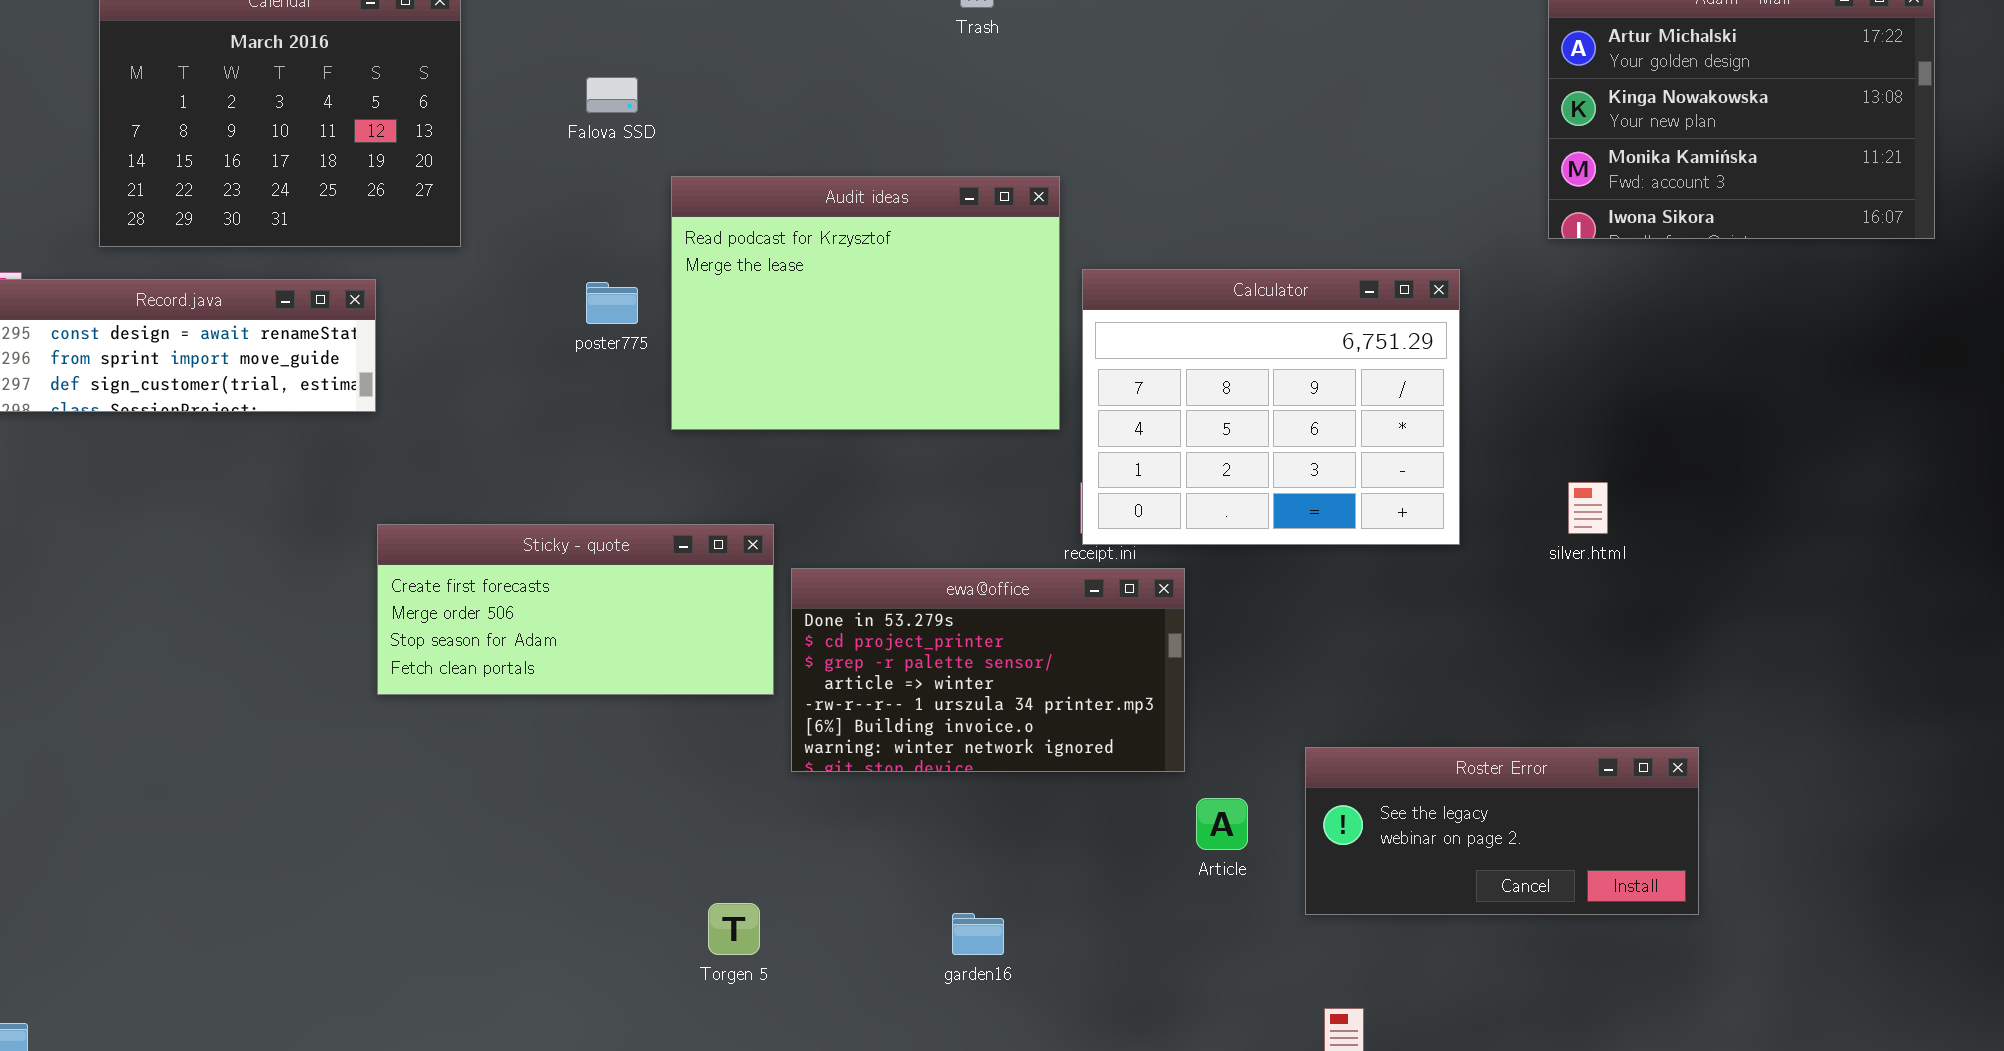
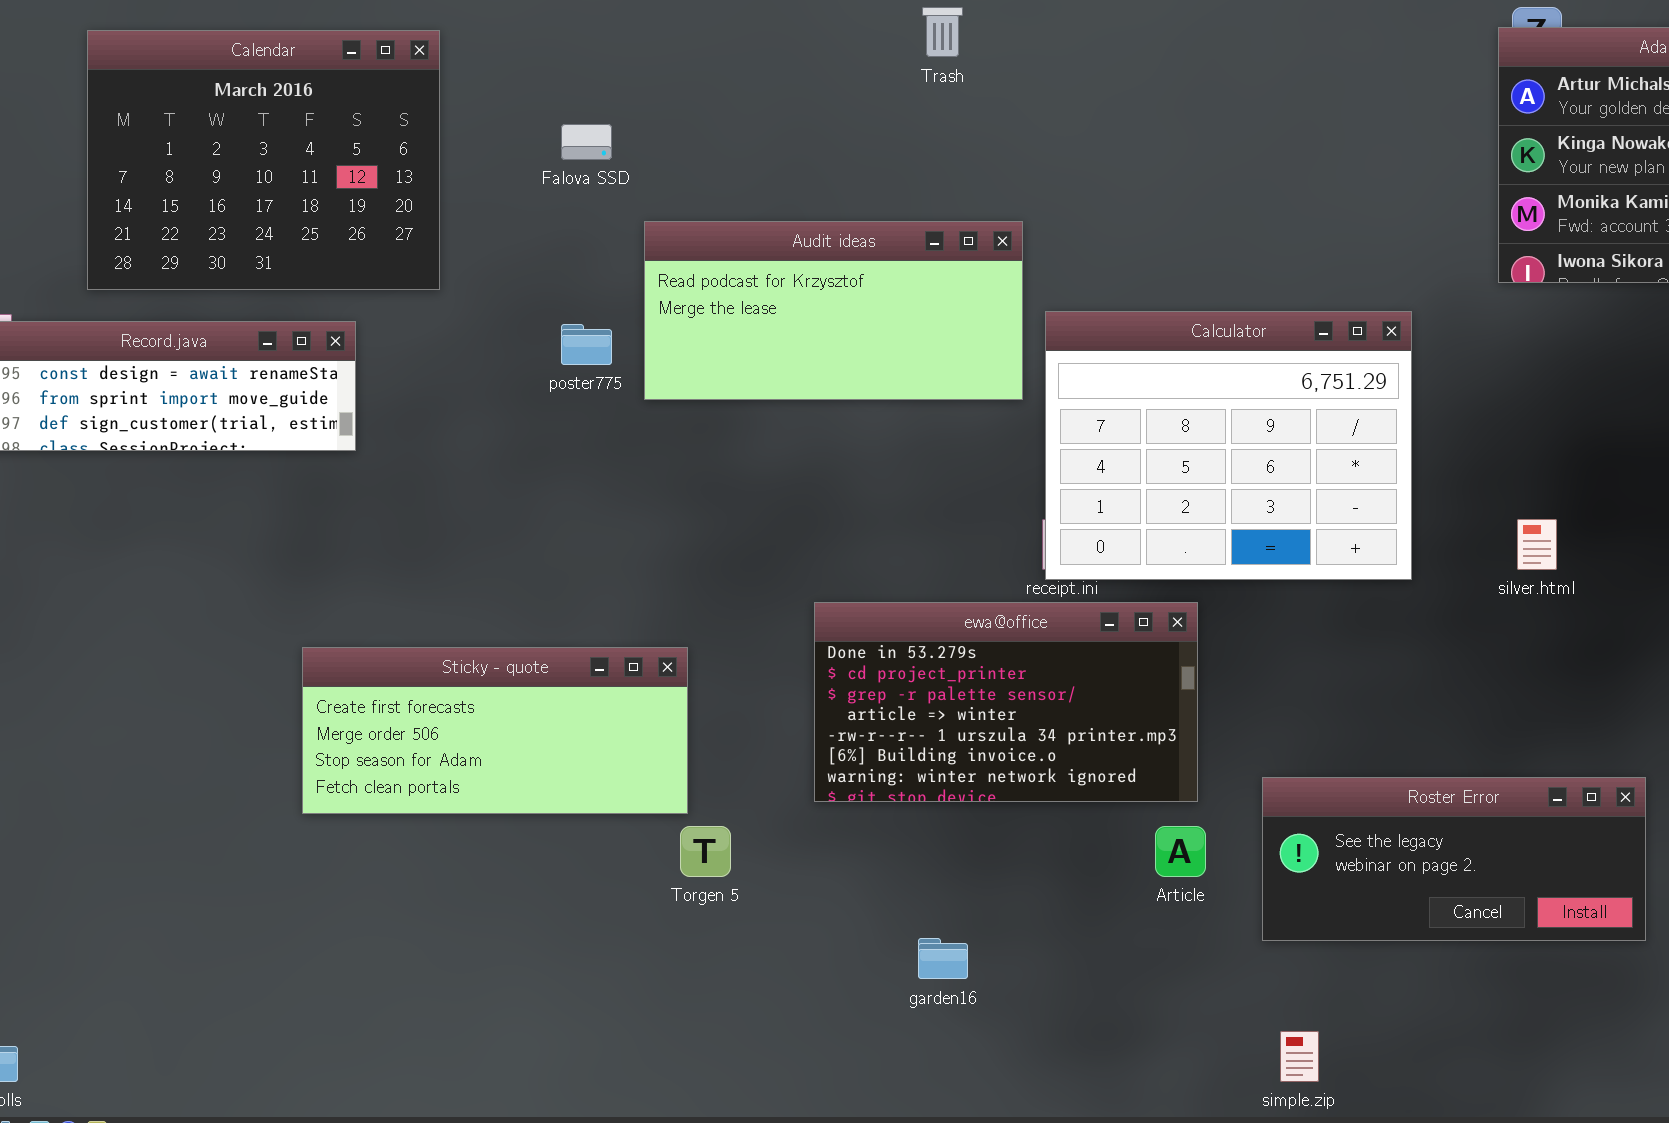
Audit ideas: [671,176,1060,430] -> [644,221,1023,400], resized
Sticky - quote: [377,524,774,695] -> [302,647,688,814], moved
ewa@office: [791,568,1185,772] -> [814,602,1198,802], moved
Torgen 5: [708,903,760,955] -> [680,826,731,877], moved

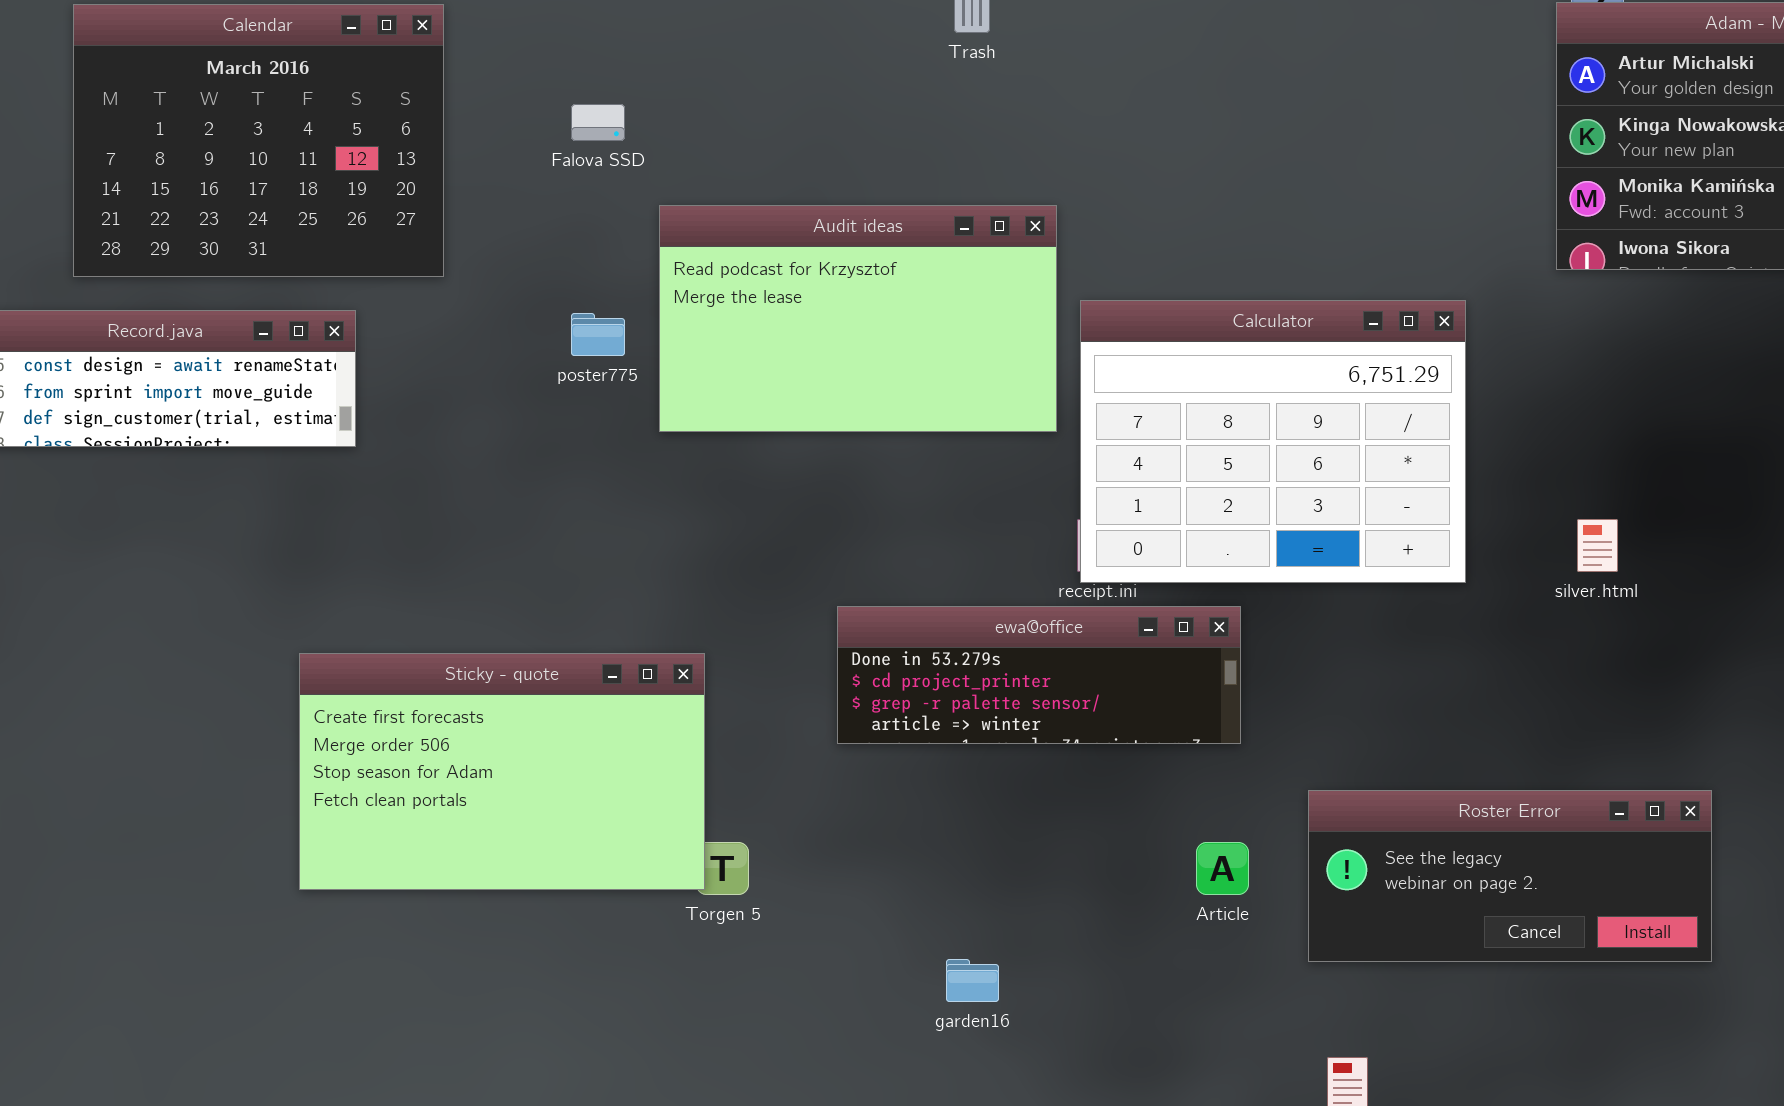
Audit ideas: [644,221,1023,400] -> [659,205,1057,432], resized
ewa@office: [814,602,1198,802] -> [837,606,1241,744], resized
Sticky - quote: [302,647,688,814] -> [299,653,705,890], resized

